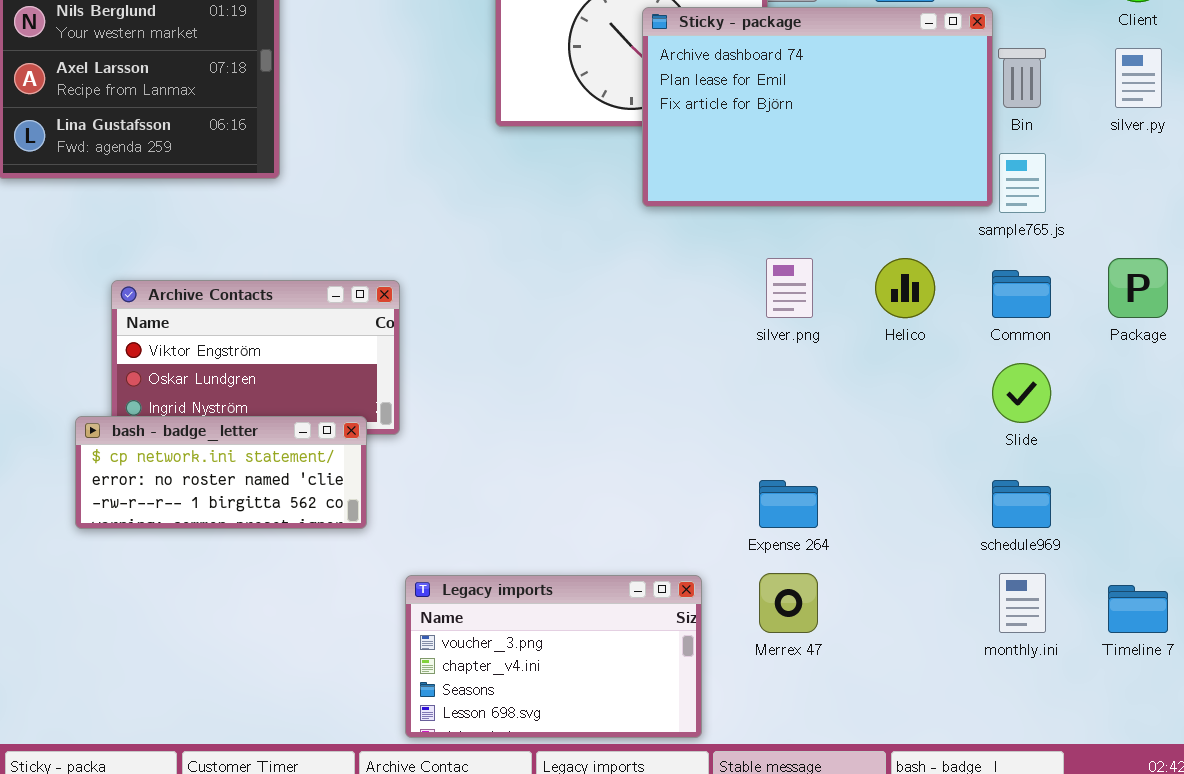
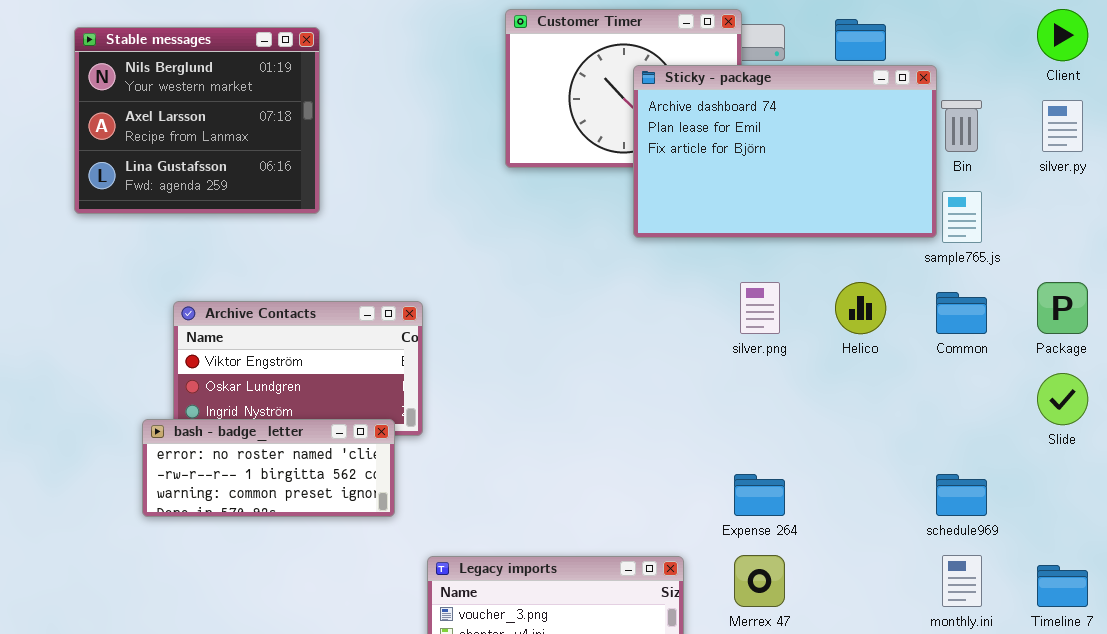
Slide: [992,363,1051,423] -> [1037,373,1088,425], moved
bash - badge_letter: [75,416,367,529] -> [142,419,395,517], scrolled down 1 row

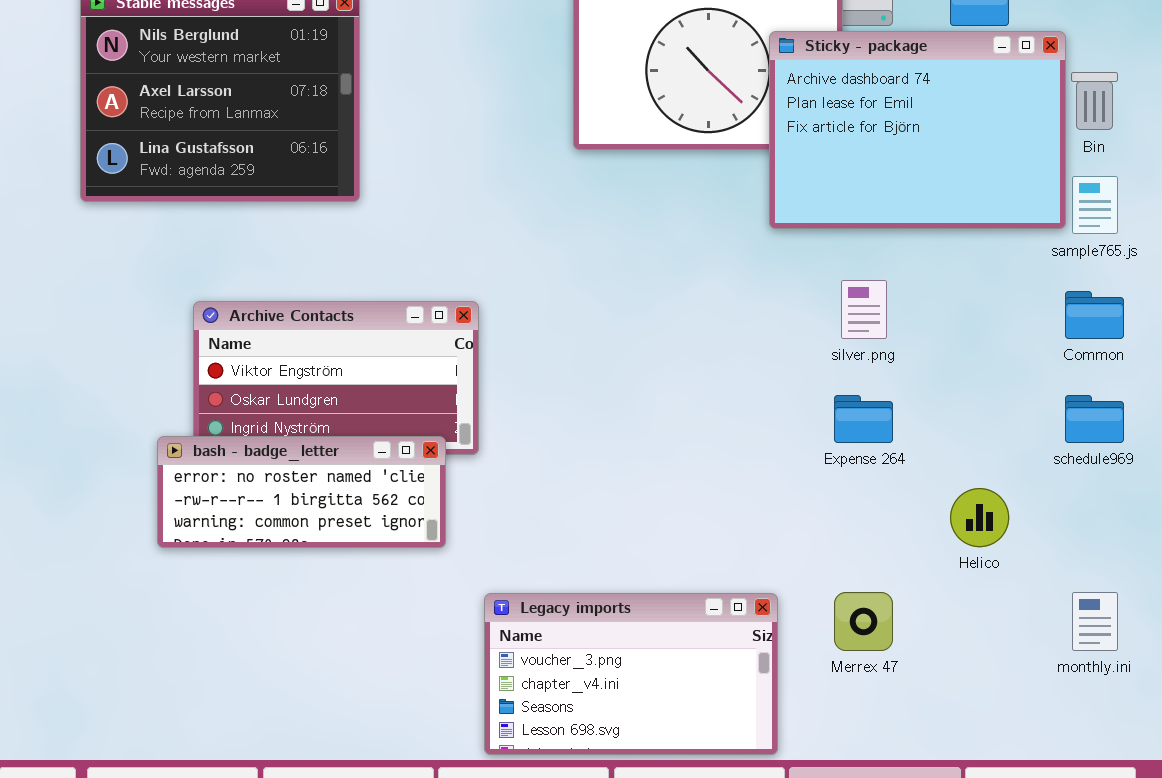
Sticky - package: [633,65,937,238] -> [769,31,1066,229], resized
Helico: [835,282,886,334] -> [950,488,1009,547], moved
Expense 264: [734,474,785,516] -> [834,395,893,443], moved
schedule969: [936,474,987,516] -> [1065,395,1124,443], moved

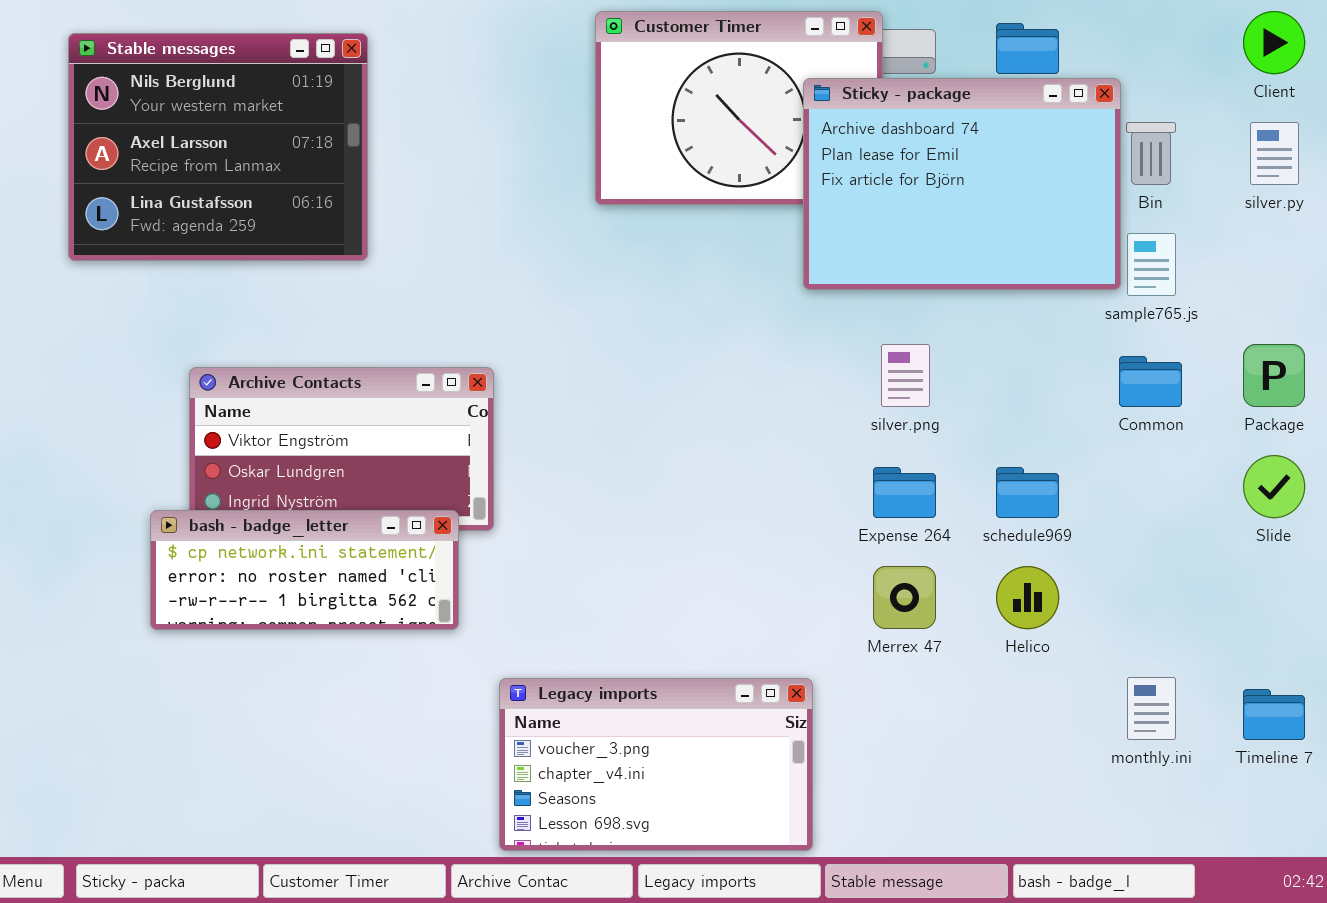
schedule969: [1065,395,1124,443] -> [996,467,1059,518], moved
bash - badge_letter: [157,436,446,548] -> [150,510,459,630], scrolled up 1 row
Merrex 47: [834,592,893,651] -> [873,566,936,629], moved

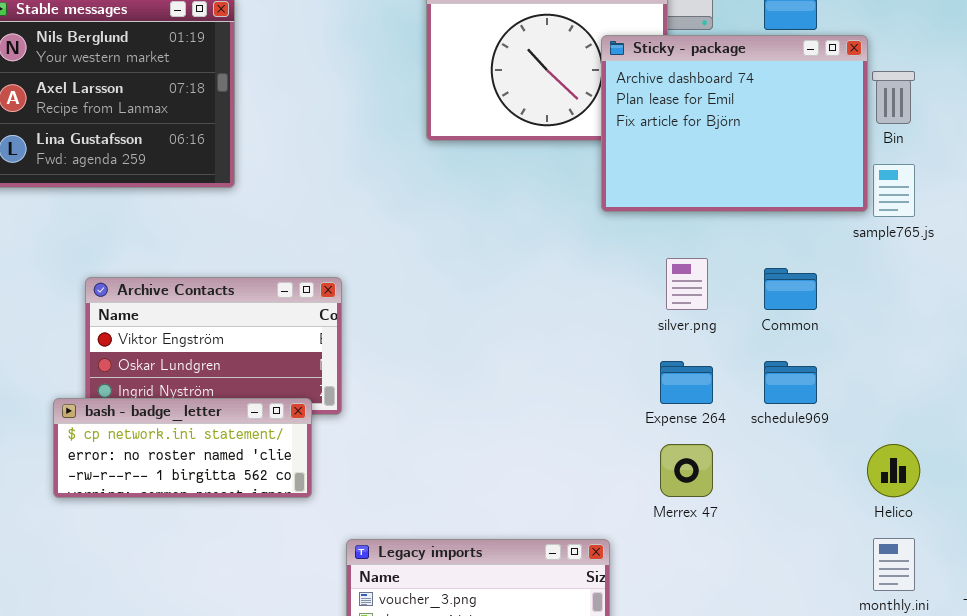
Common: [1119,356,1182,407] -> [764,268,817,310], moved
Helico: [996,566,1059,629] -> [867,444,920,497], moved

